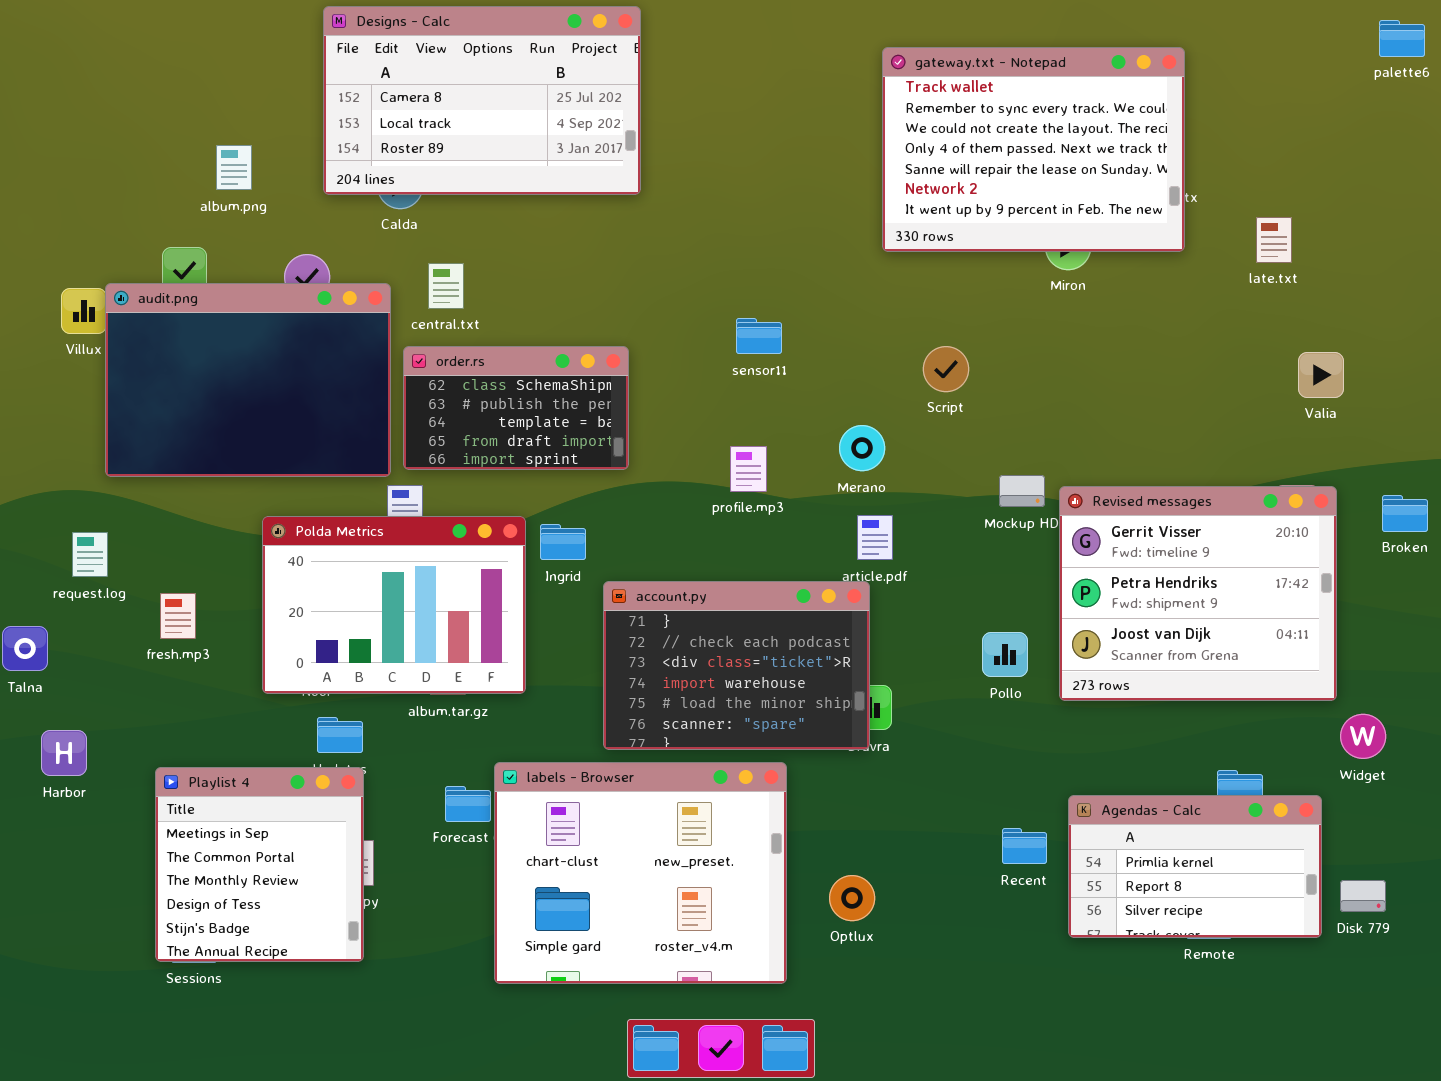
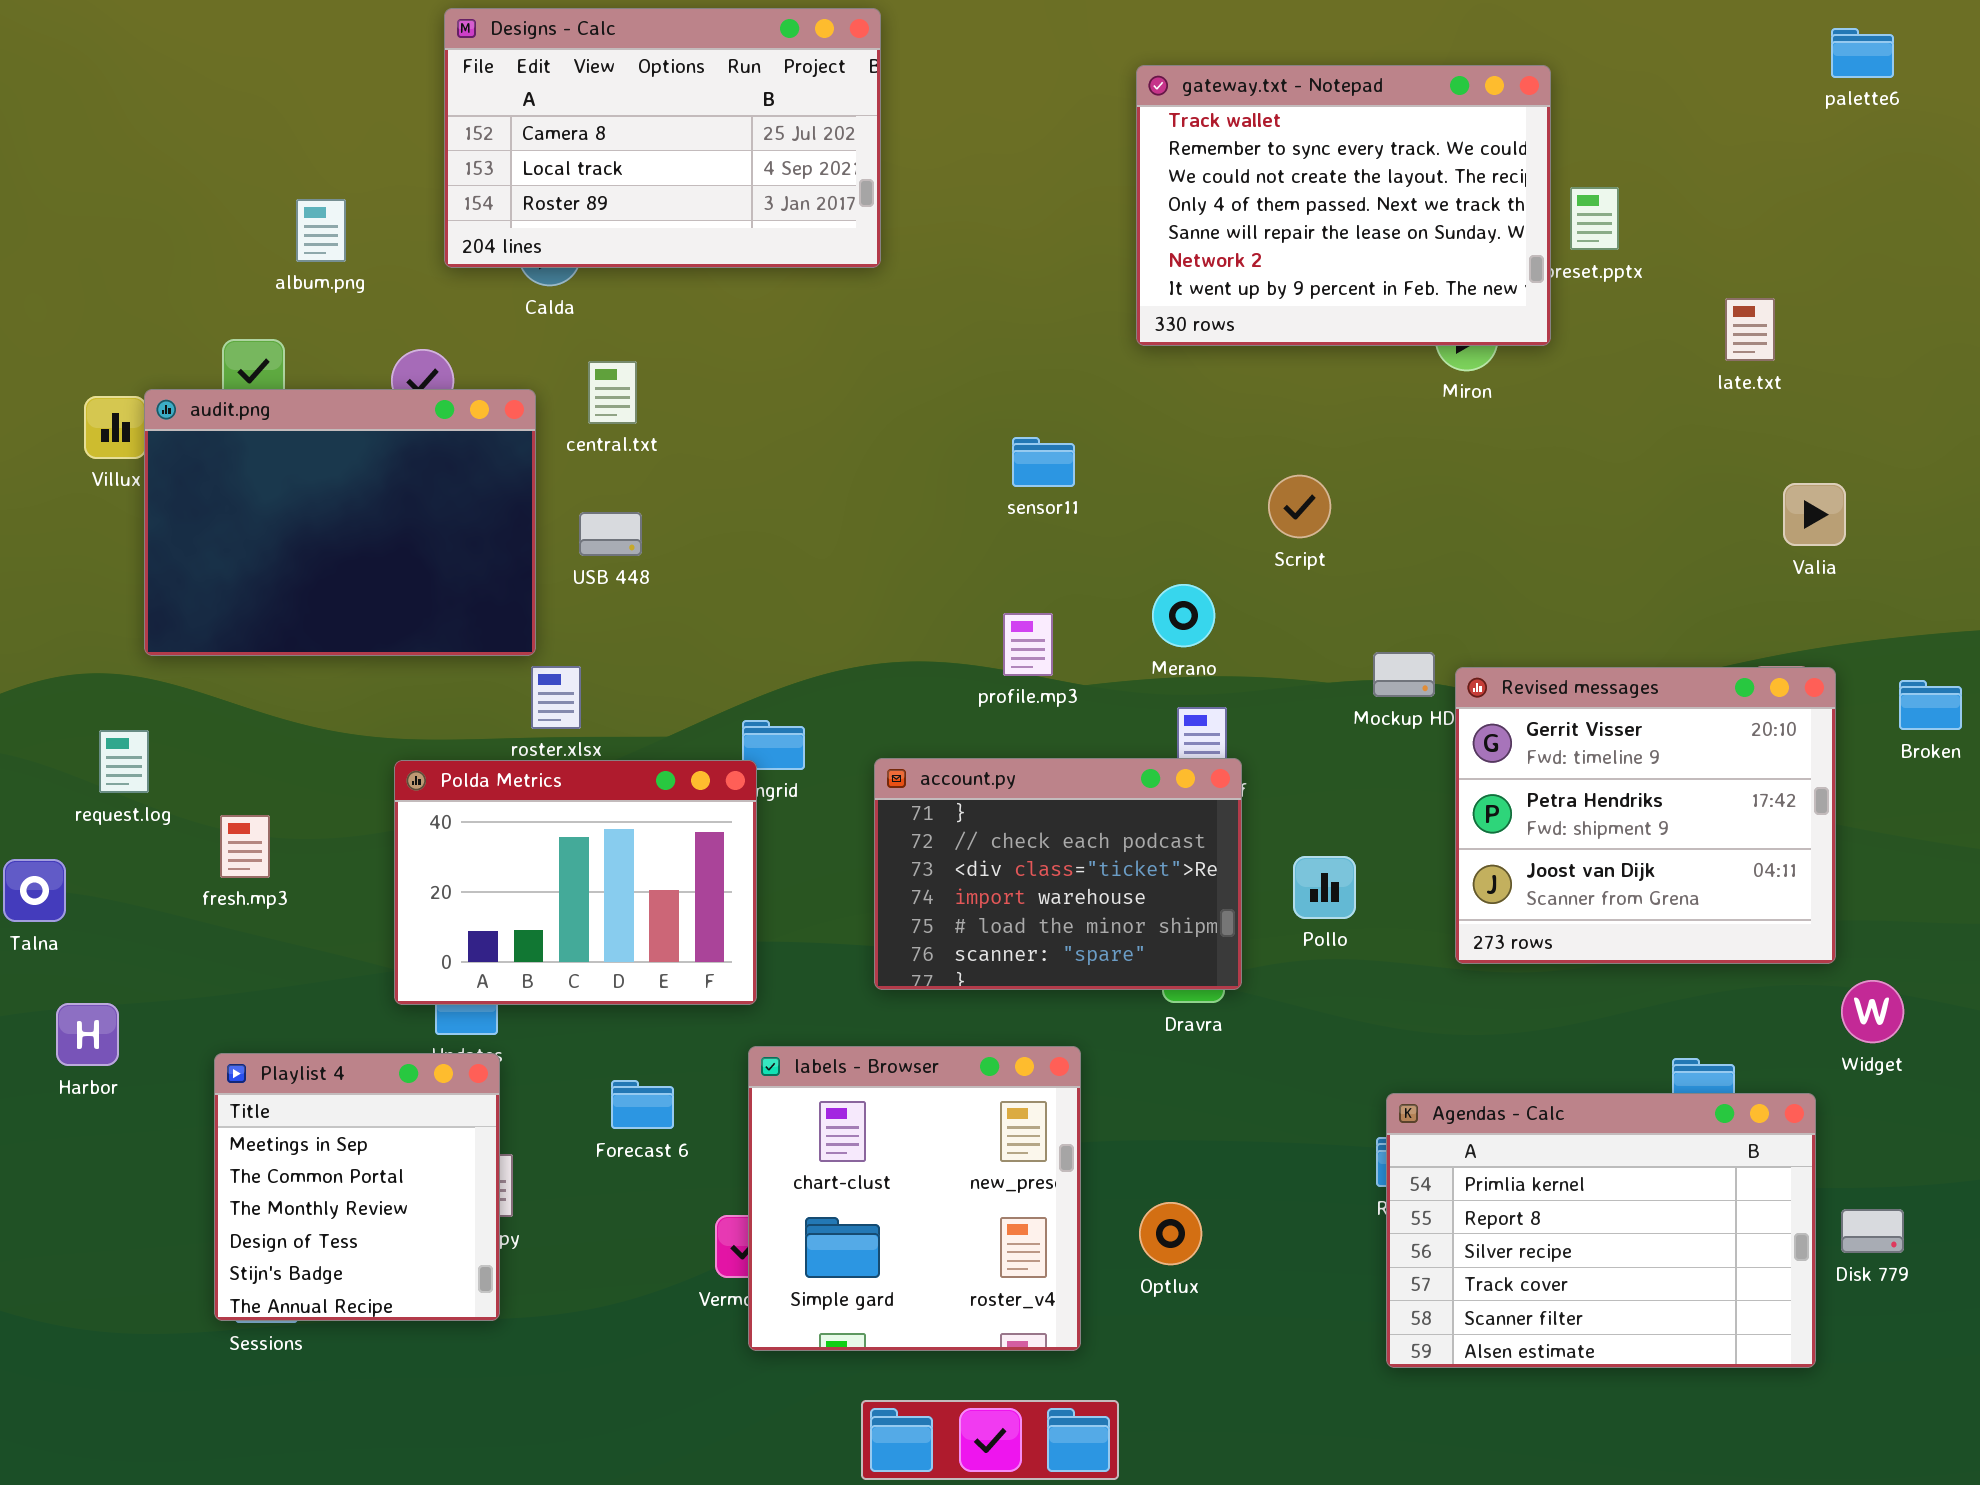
palette6: [1379,20,1425,57] -> [1831,28,1894,78], moved
gateway.txt - Notepad: [882,47,1185,252] -> [1136,65,1551,346], moved
order.rs: [403,346,629,470] -> none, closed
Polda Metrics: [262,516,526,694] -> [394,760,757,1005], moved
account.py: [603,581,870,750] -> [874,758,1242,990], moved
Pollo: [982,632,1028,677] -> [1293,856,1356,919], moved
labels - Browser: [494,762,787,984] -> [748,1046,1081,1351], resized
Agendas - Calc: [1068,795,1322,938] -> [1386,1093,1816,1368], resized

